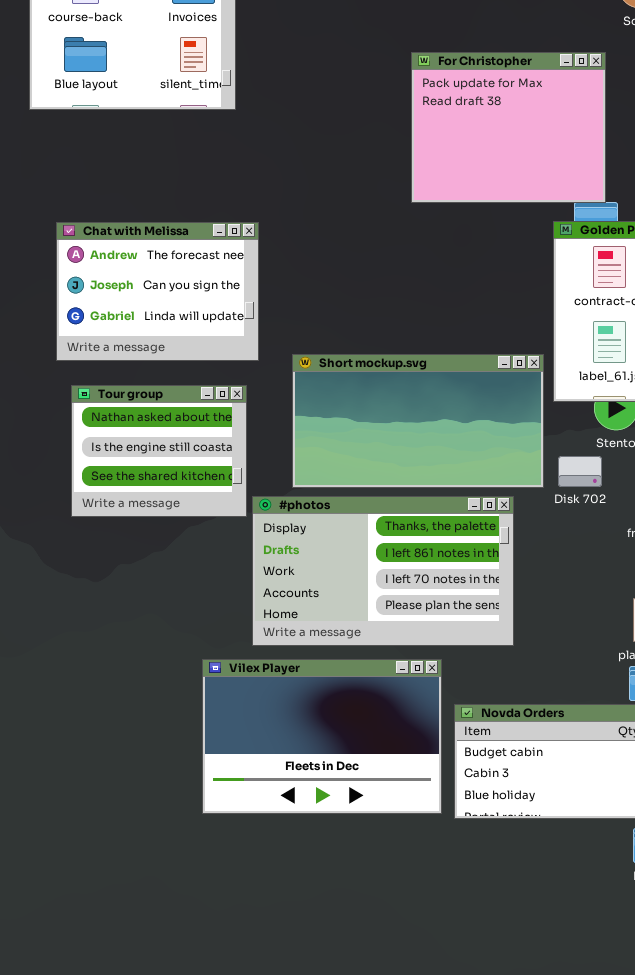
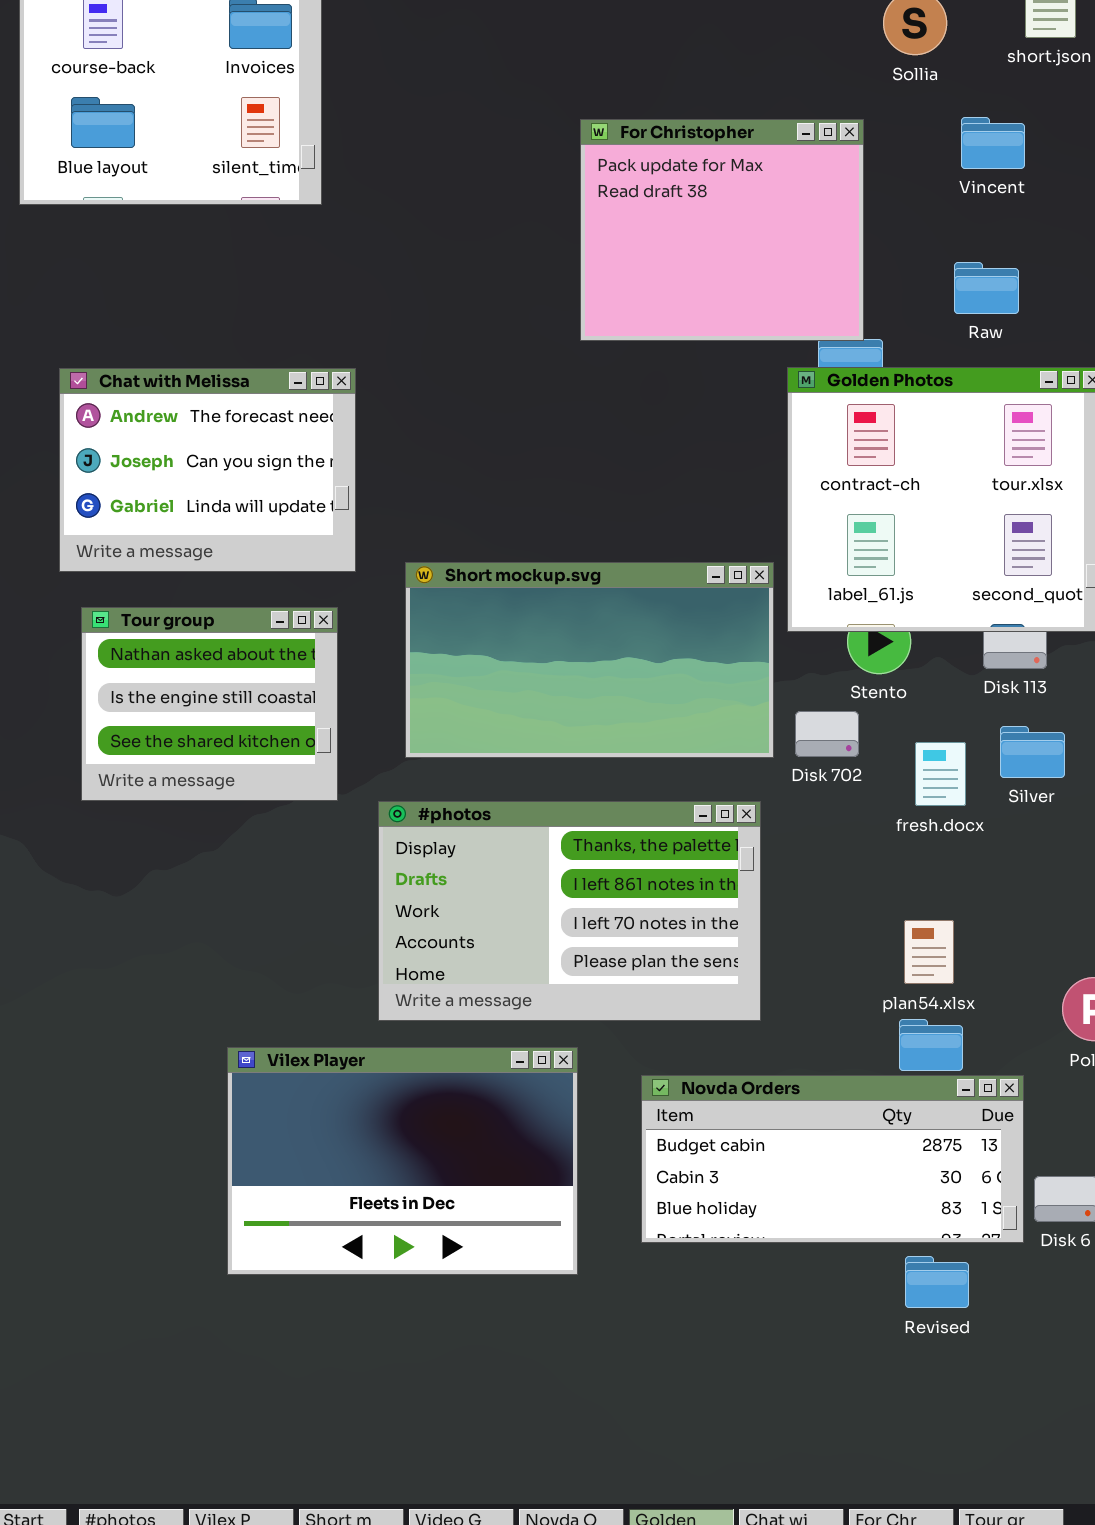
#photos: [252,496,514,646] -> [378,801,761,1021], moved
Vilex Player: [202,659,442,814] -> [227,1047,578,1275], moved

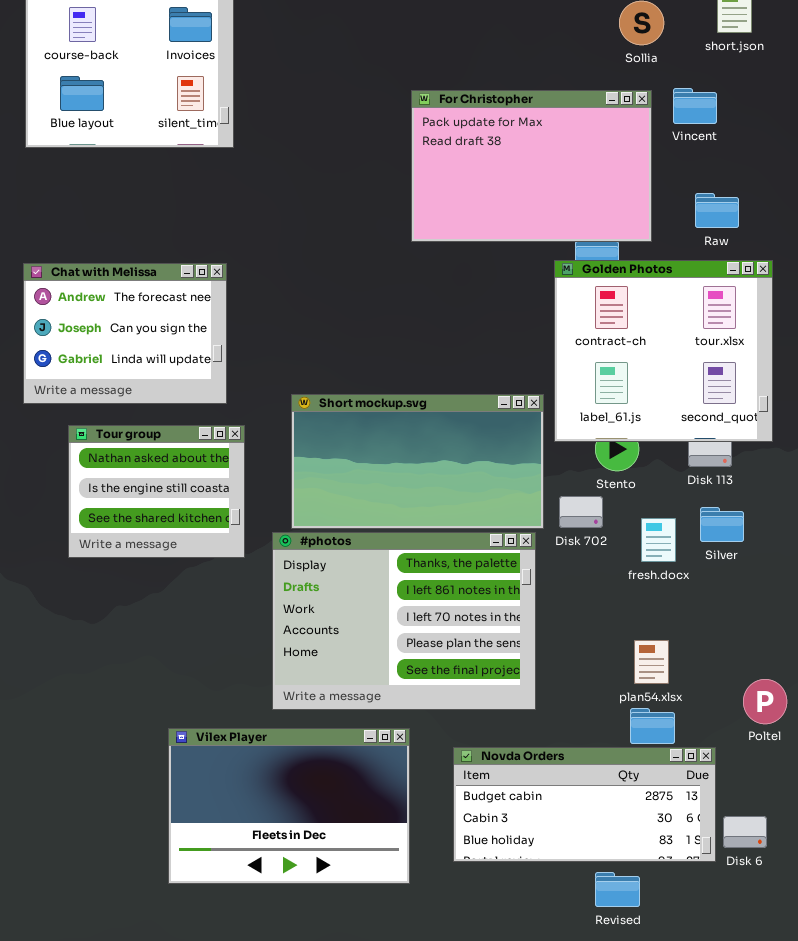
For Christopher: [580,119,864,341] -> [411,90,652,242], resized
Raw: [954,262,1019,314] -> [695,193,739,228], moved
Chat with Melissa: [59,368,356,572] -> [23,263,227,404], moved
#photos: [378,801,761,1021] -> [272,532,536,710], resized
Revised: [905,1256,969,1308] -> [595,872,640,907], moved

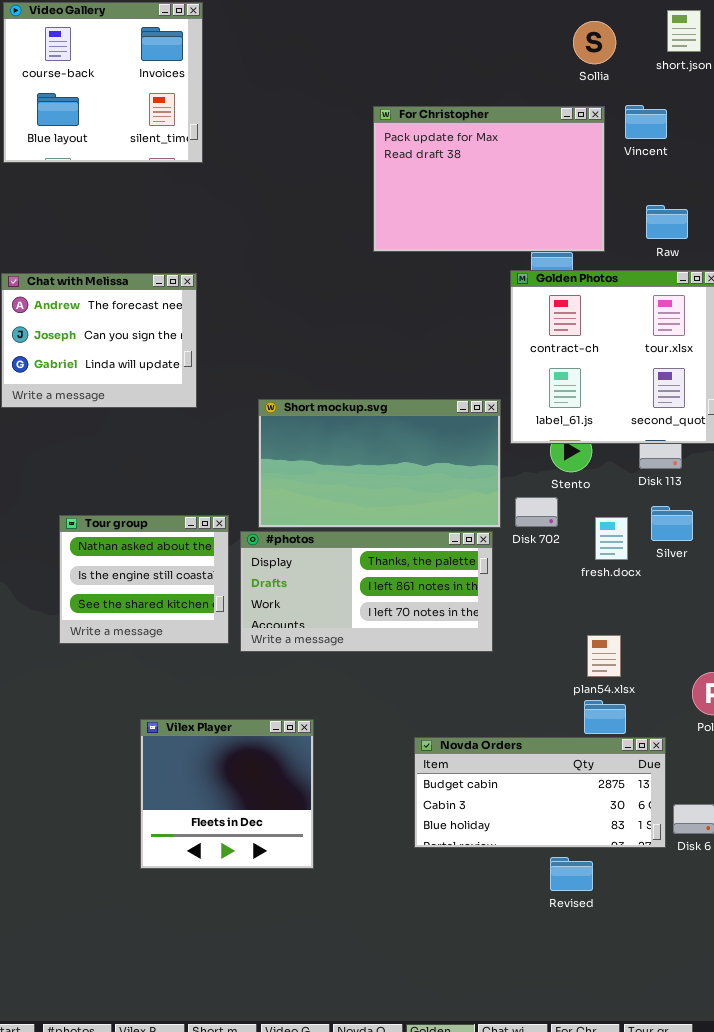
Tour group: [68,425,245,558] -> [59,515,229,644], moved
#photos: [272,532,536,710] -> [240,531,493,652], resized
Vilex Player: [168,728,410,884] -> [140,719,314,869], resized

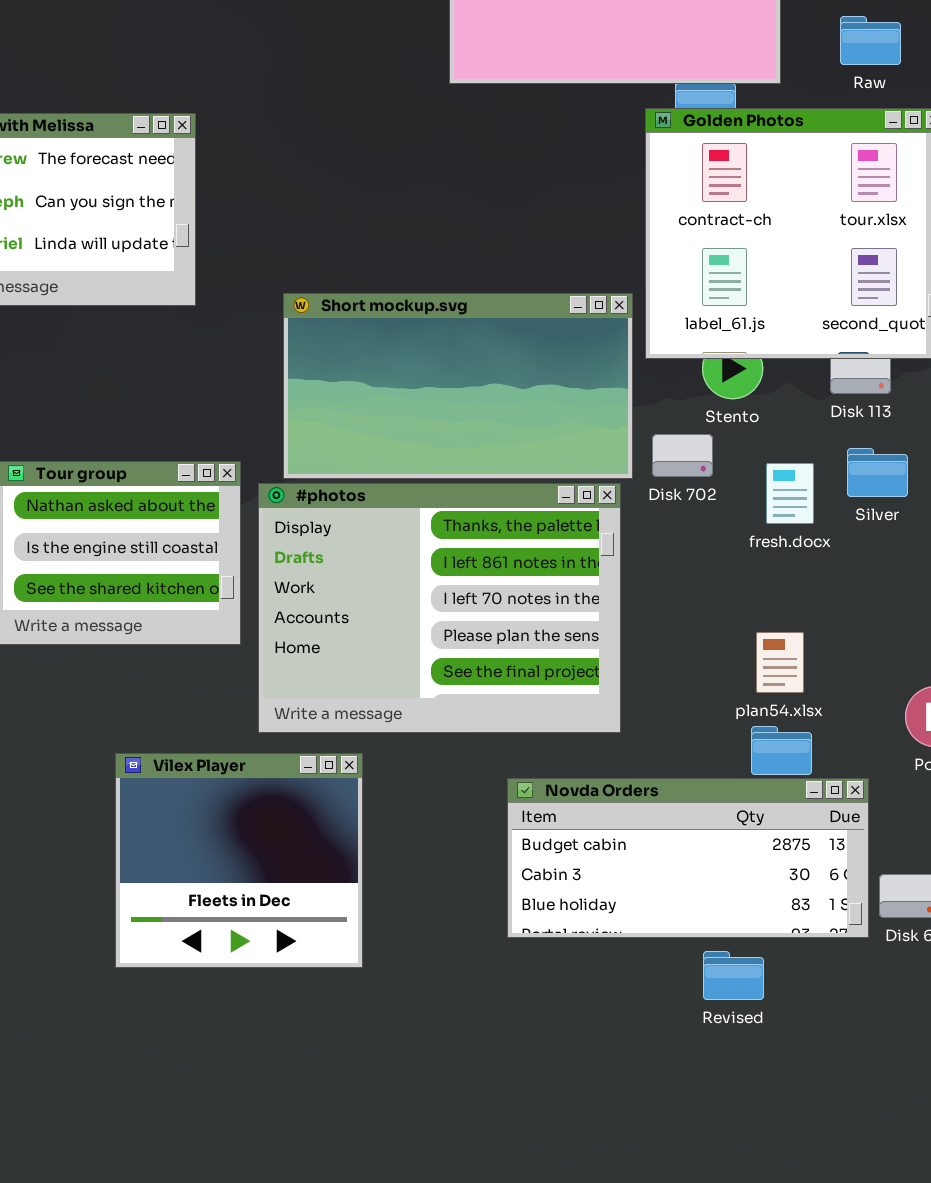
#photos: [240,531,493,652] -> [258,483,621,733], resized

